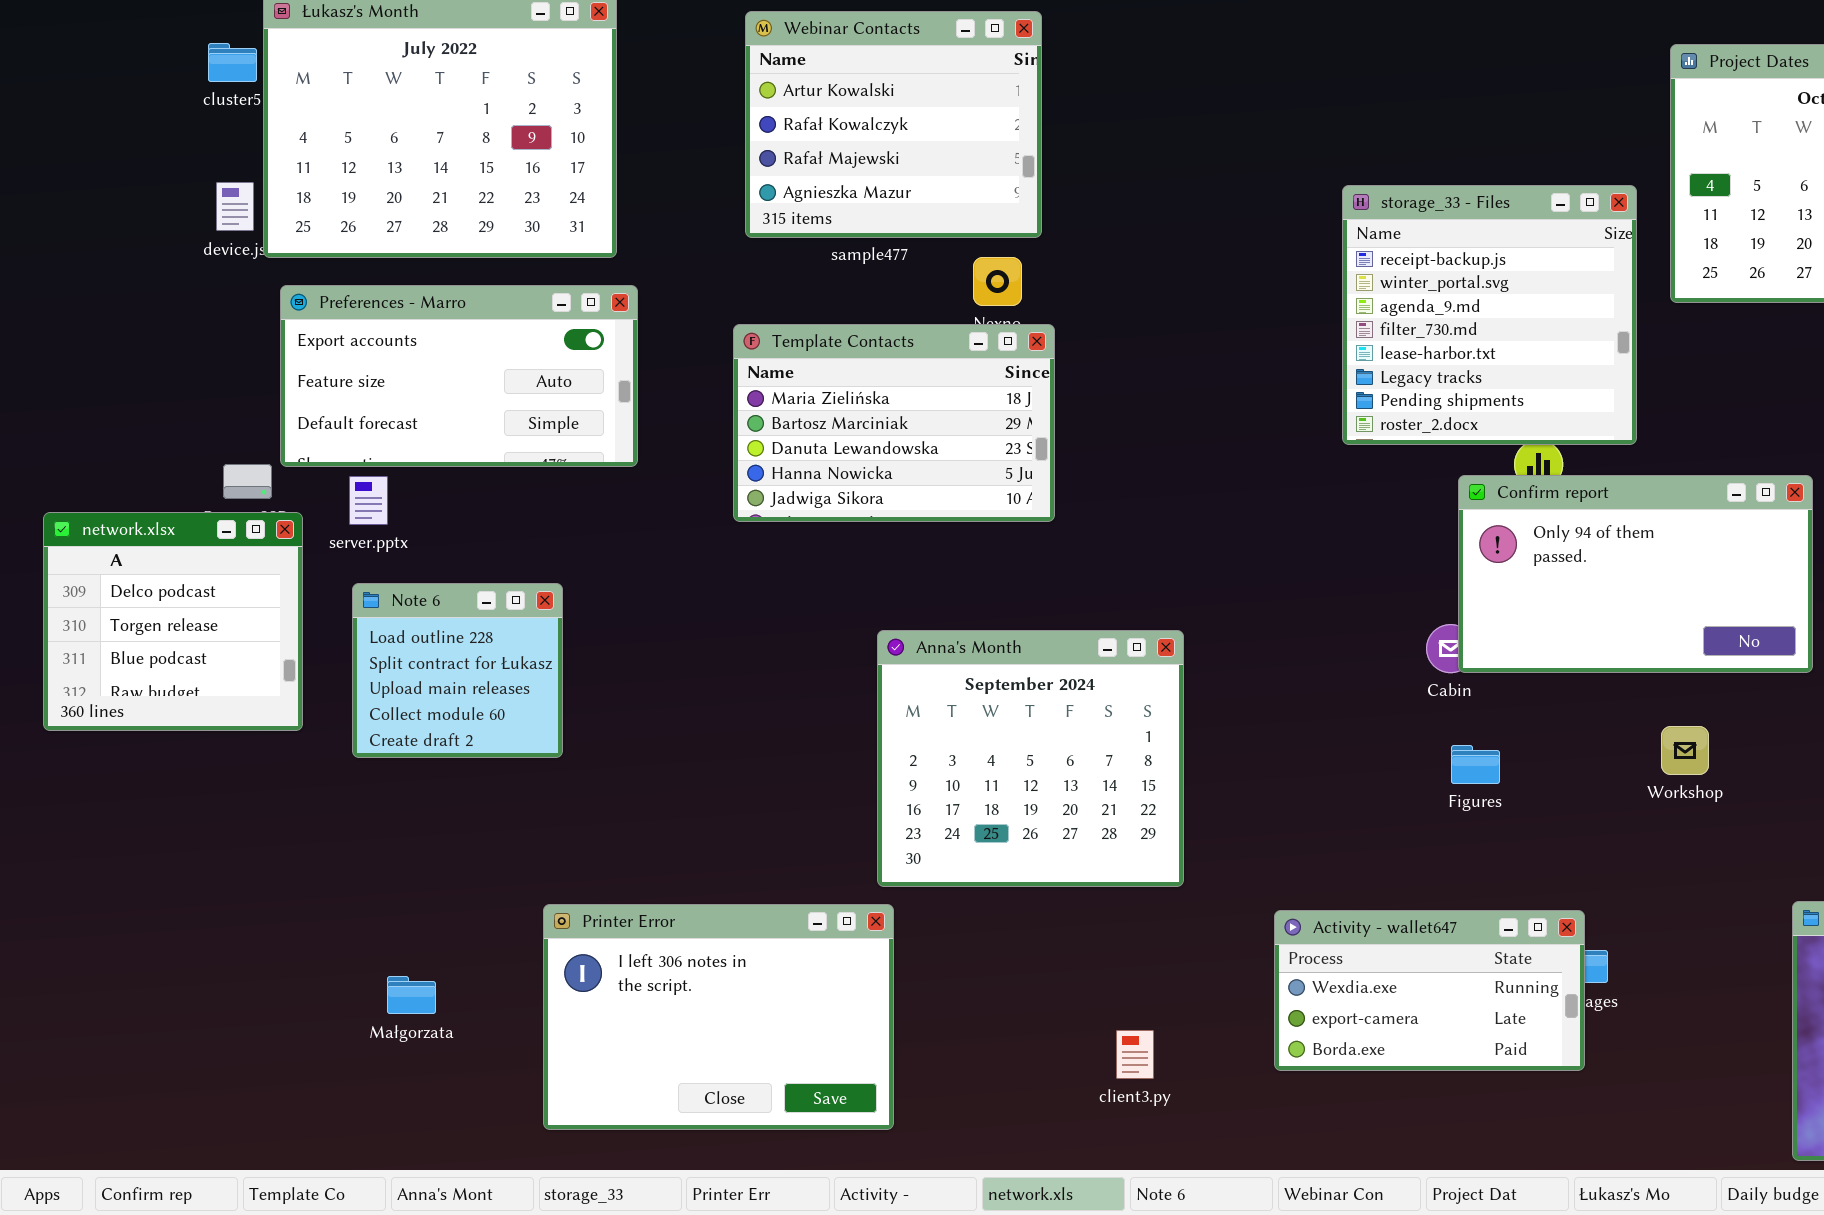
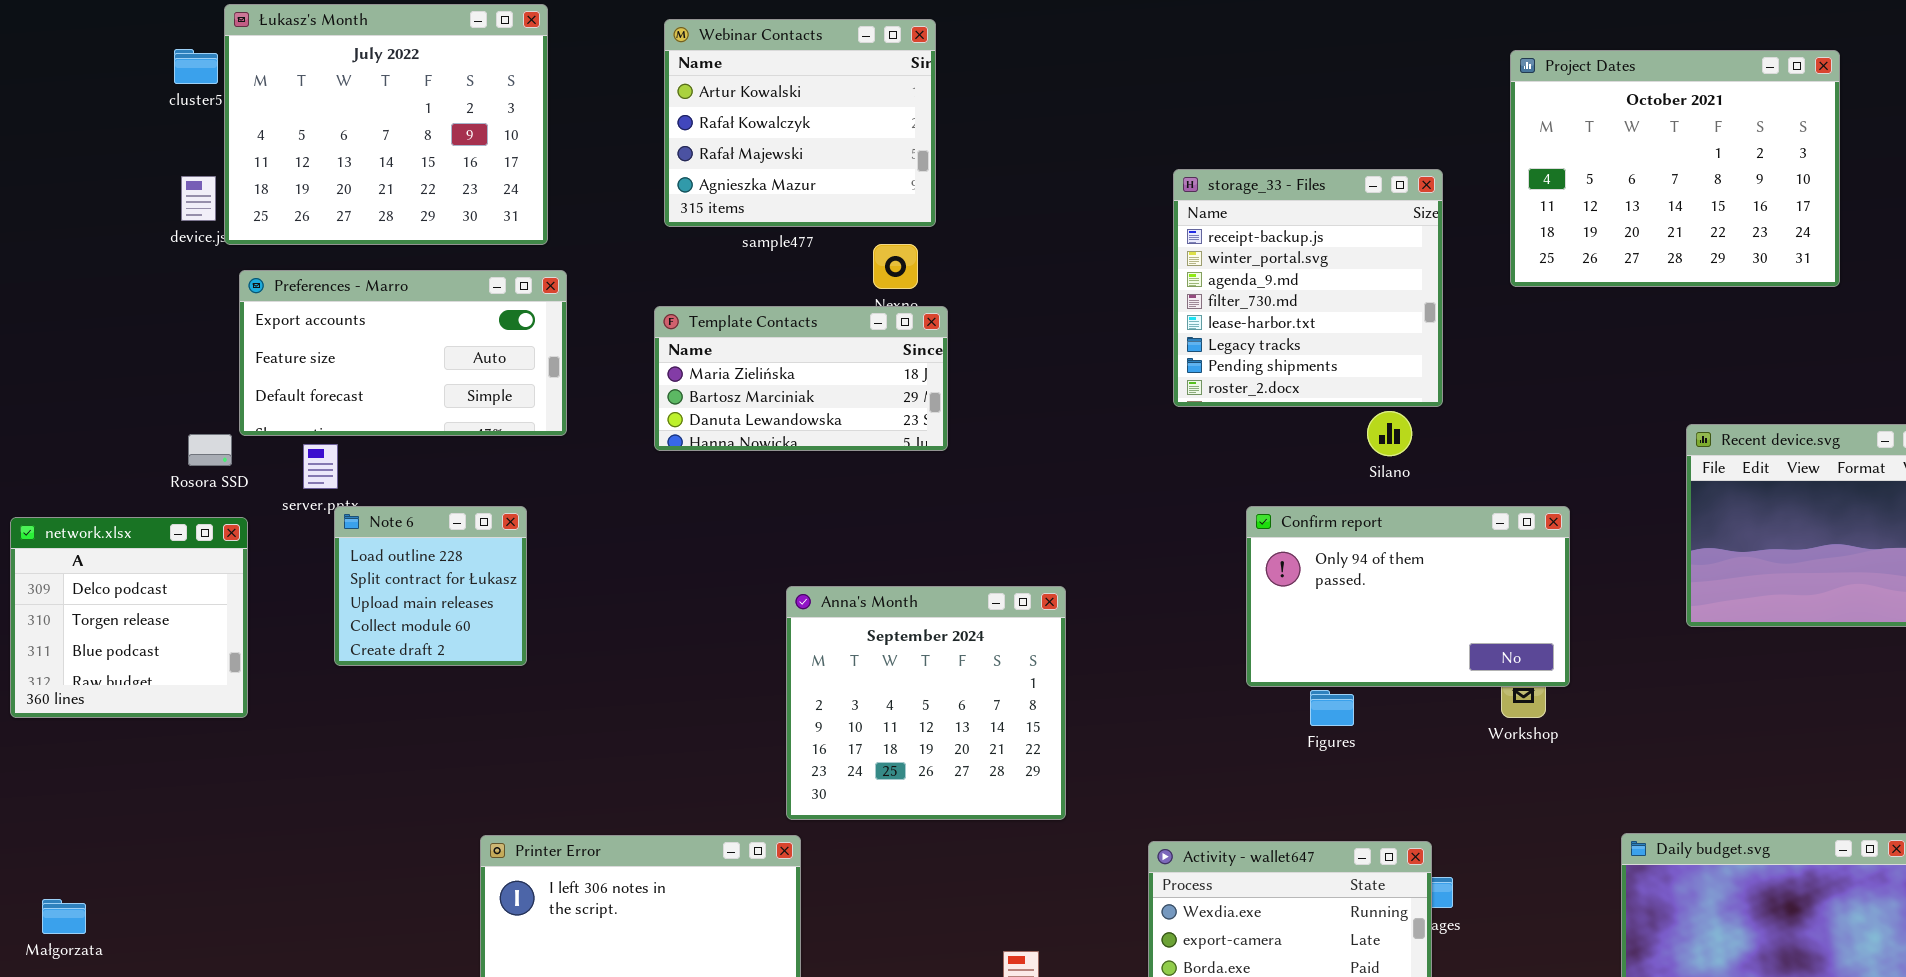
storage_33 - Files: [1342,185,1637,445] -> [1173,169,1443,407], moved
Template Contacts: [733,324,1055,522] -> [654,306,948,451], resized
Confirm report: [1458,475,1813,673] -> [1246,506,1570,687], moved
network.xlsx: [43,512,303,731] -> [10,517,248,718], moved
Note 6: [352,583,563,758] -> [334,506,527,666], moved
Małgorzata: [387,976,436,1014] -> [42,899,86,934], moved

